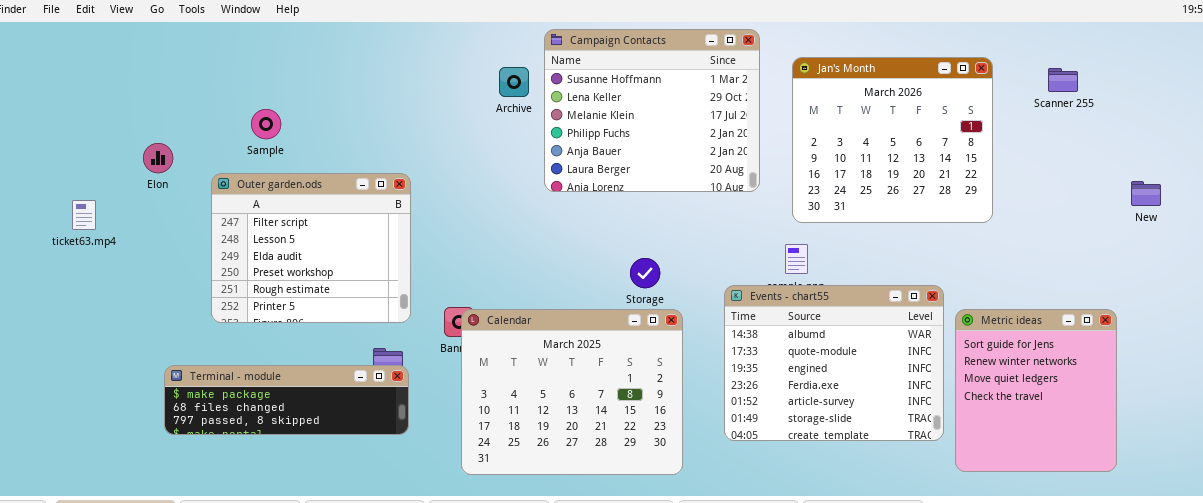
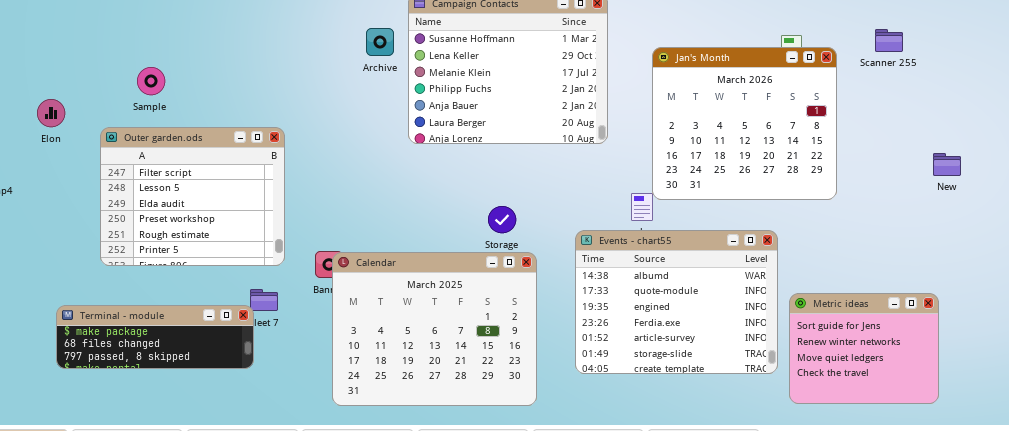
Jan's Month: [792,57,993,223] -> [652,47,837,200], moved
New: [1131,181,1161,206] -> [933,153,961,176], moved
Metric ideas: [955,309,1117,472] -> [789,293,939,404], resized
Terminal - module: [164,365,409,435] -> [56,305,254,369], resized

